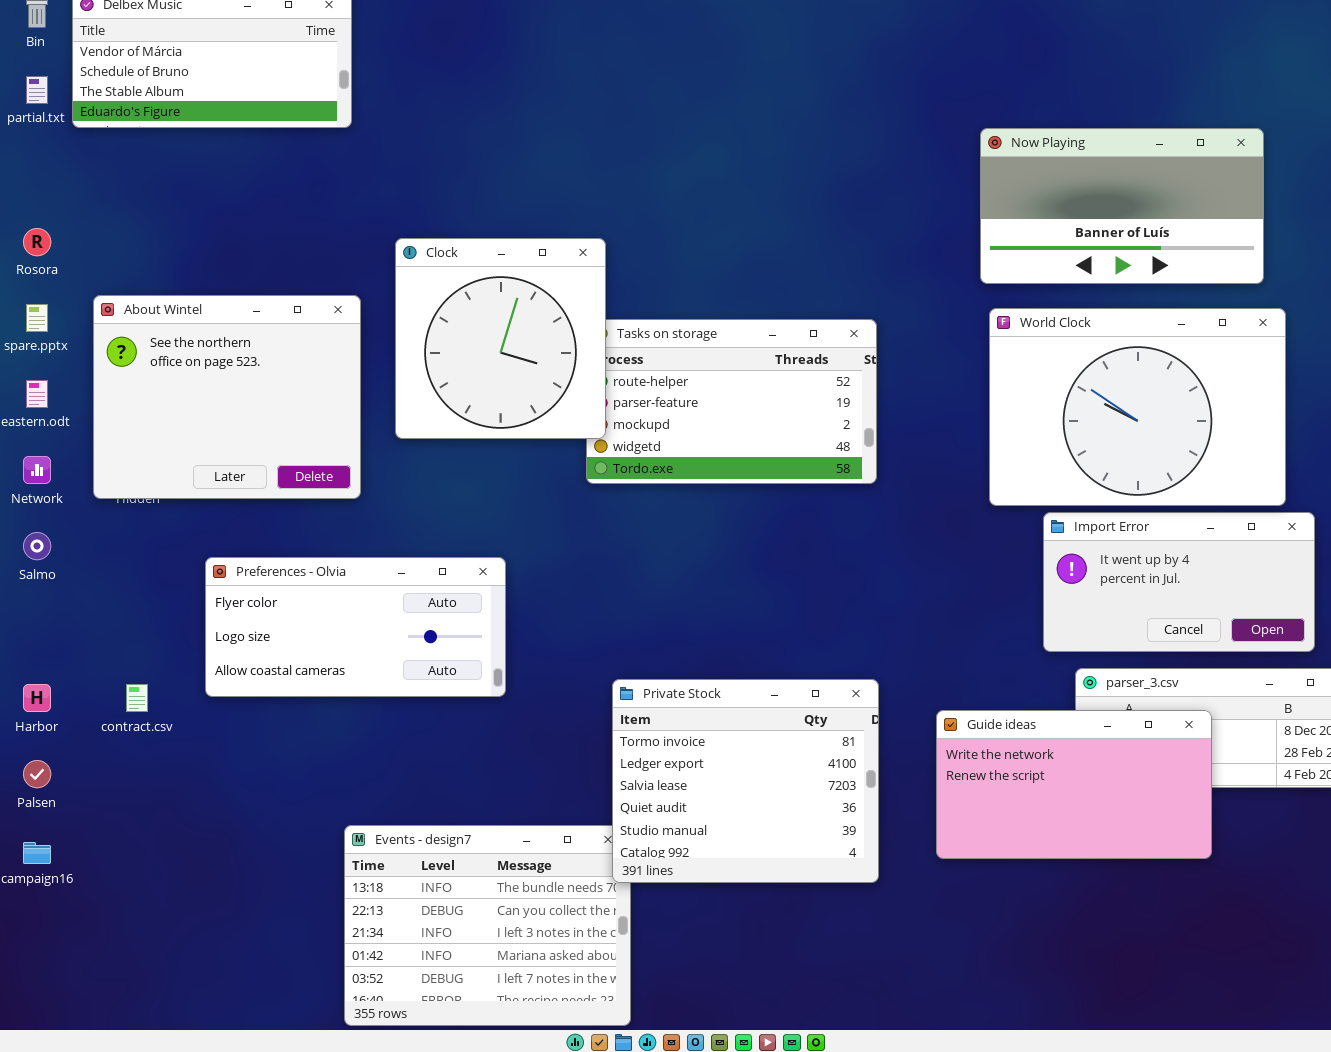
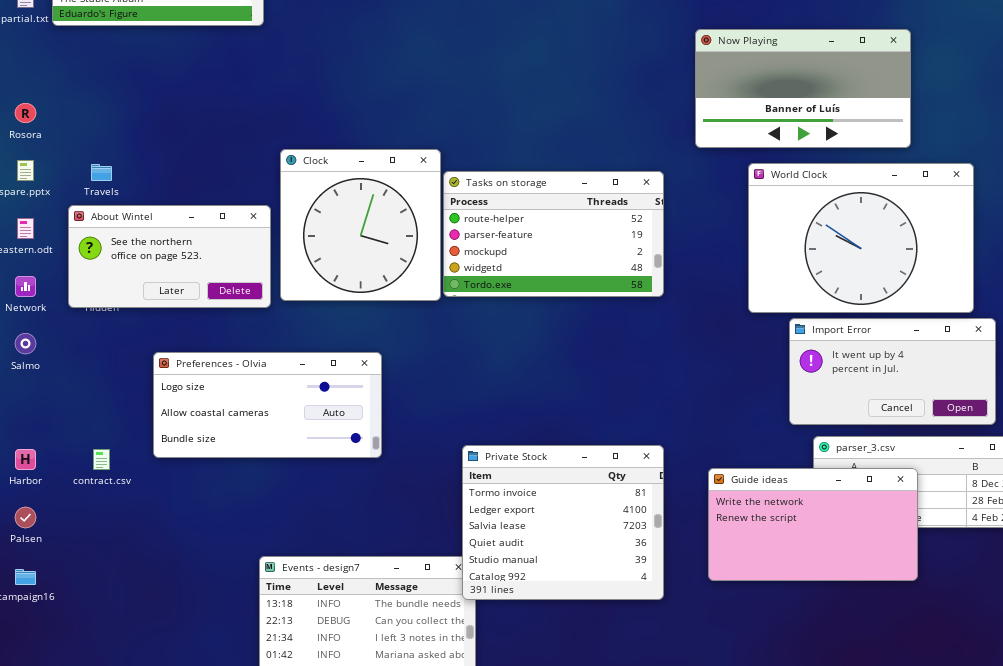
Now Playing: [980,128,1264,284] -> [695,29,911,148], moved
Clock: [395,238,606,439] -> [280,149,441,301], moved
About Wintel: [93,295,361,499] -> [68,205,271,308], resized
Preferences - Olvia: [205,557,506,697] -> [153,352,382,458], scrolled down 1 row

